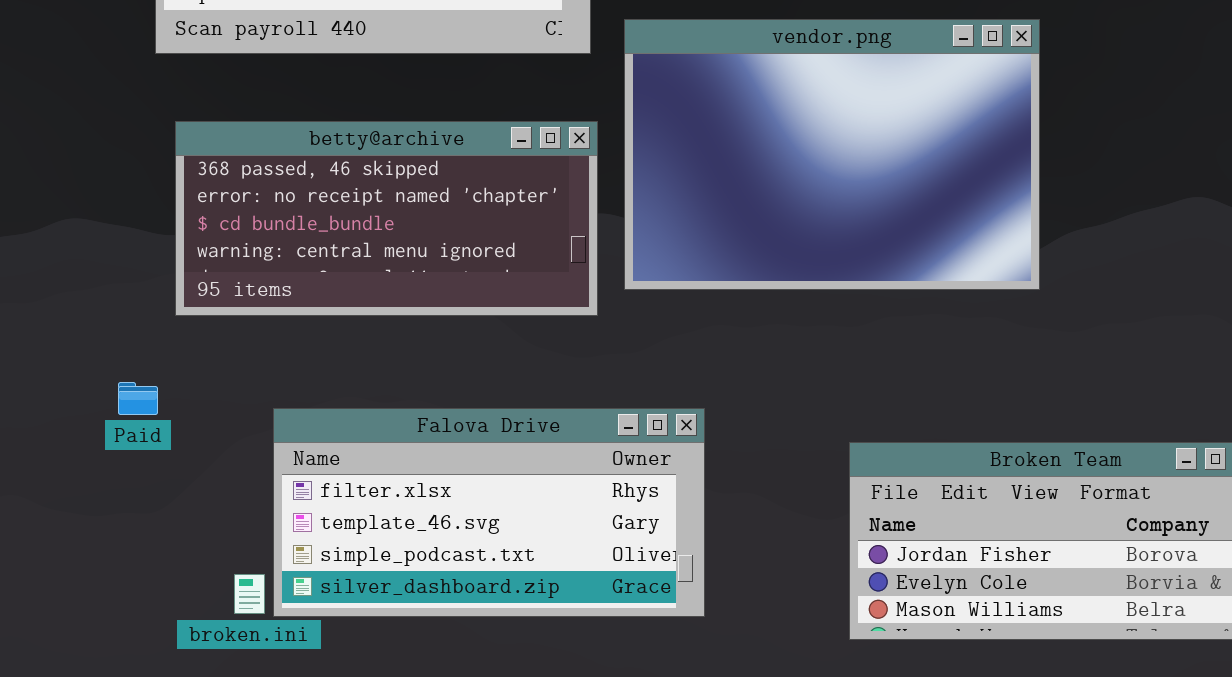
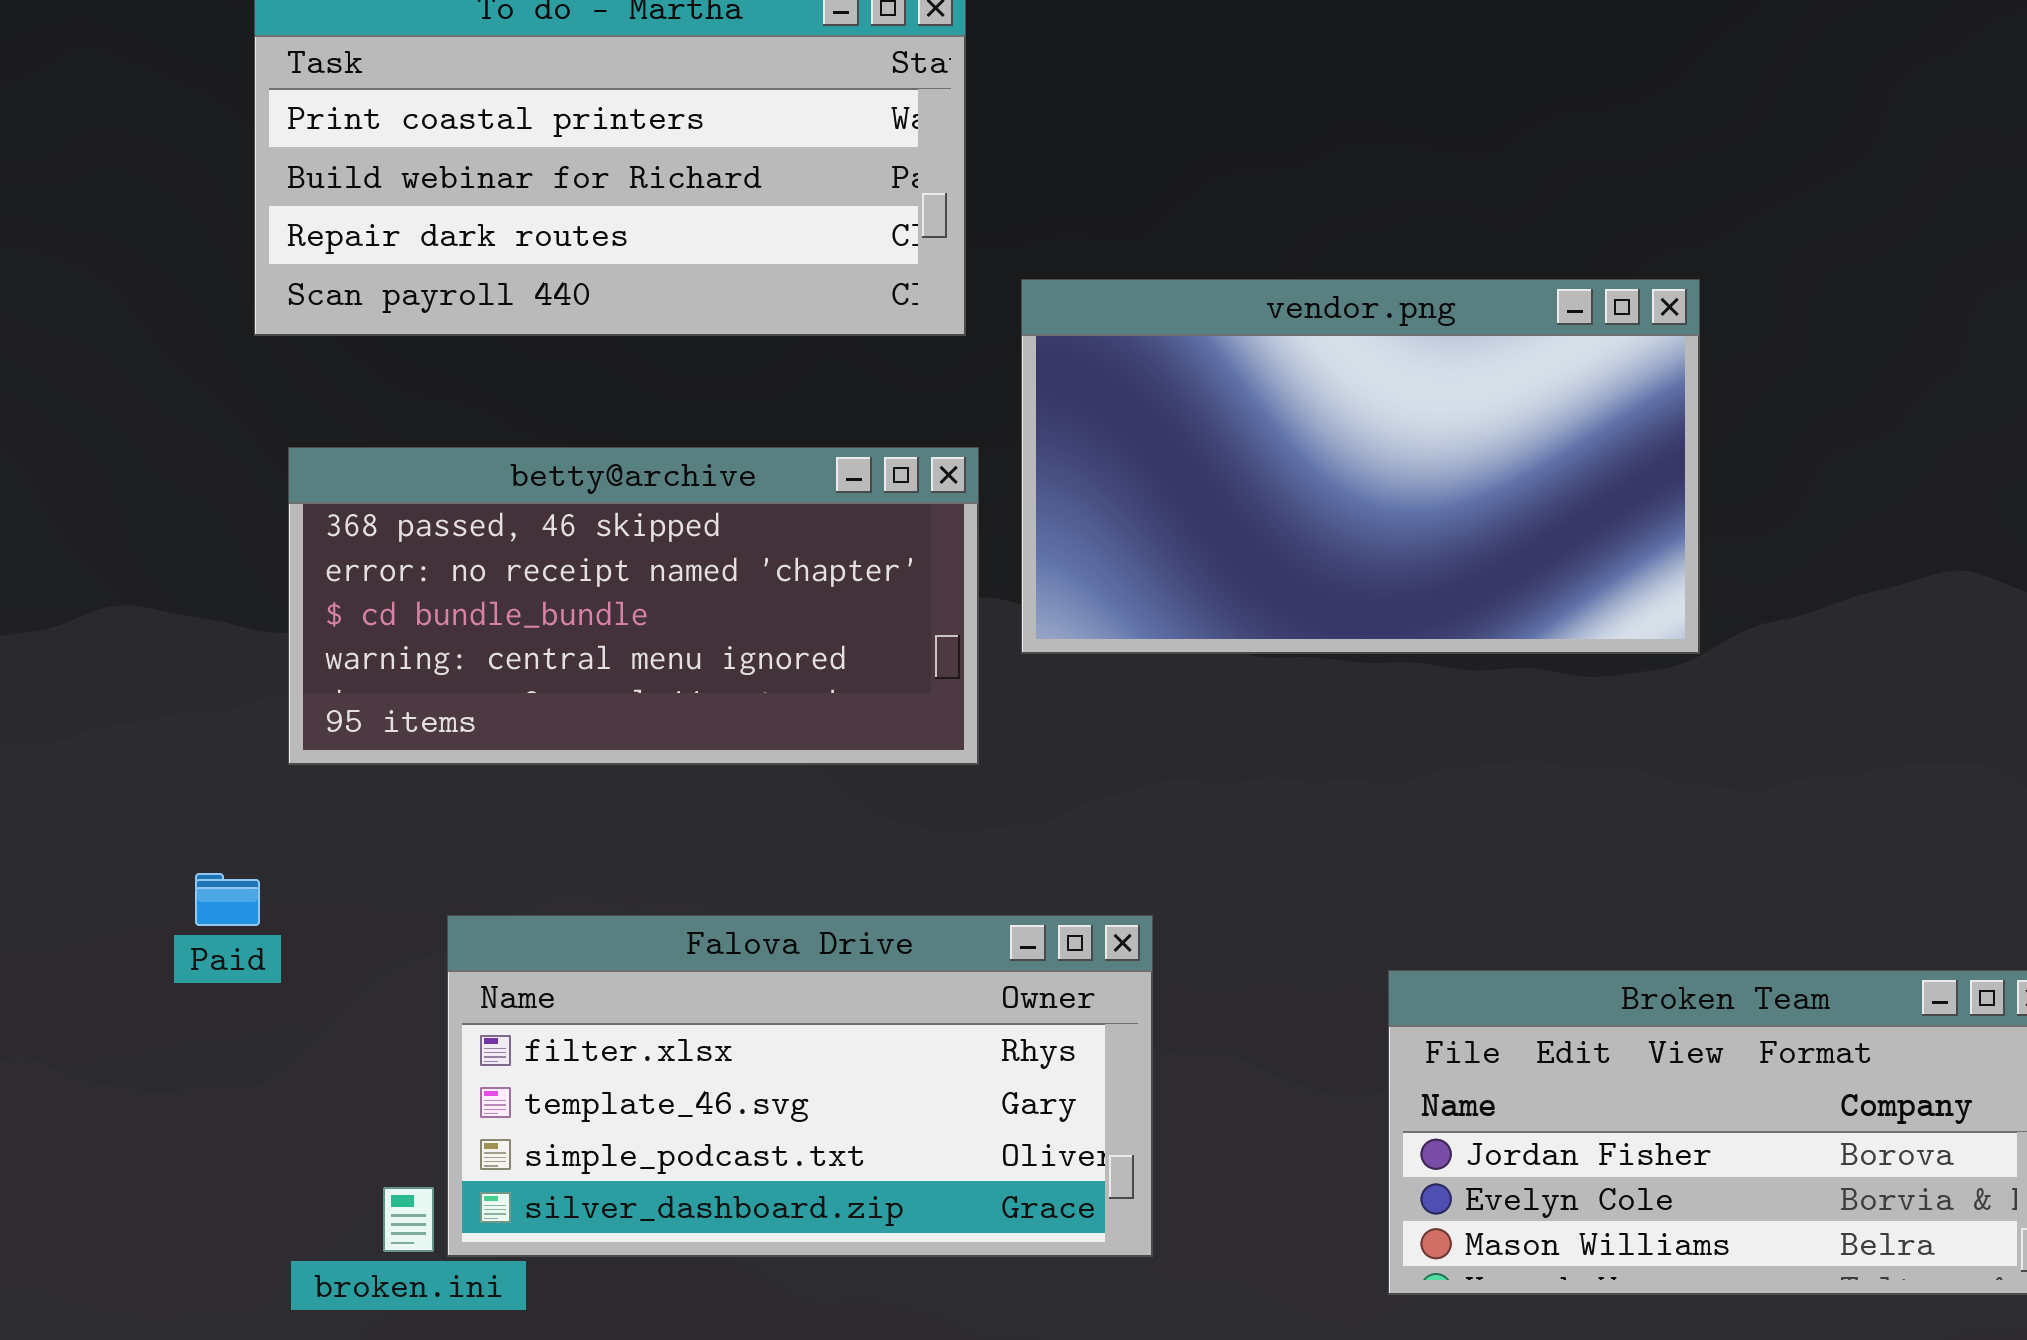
vendor.png: [624,19,1040,290] -> [1021,279,1700,654], resized

